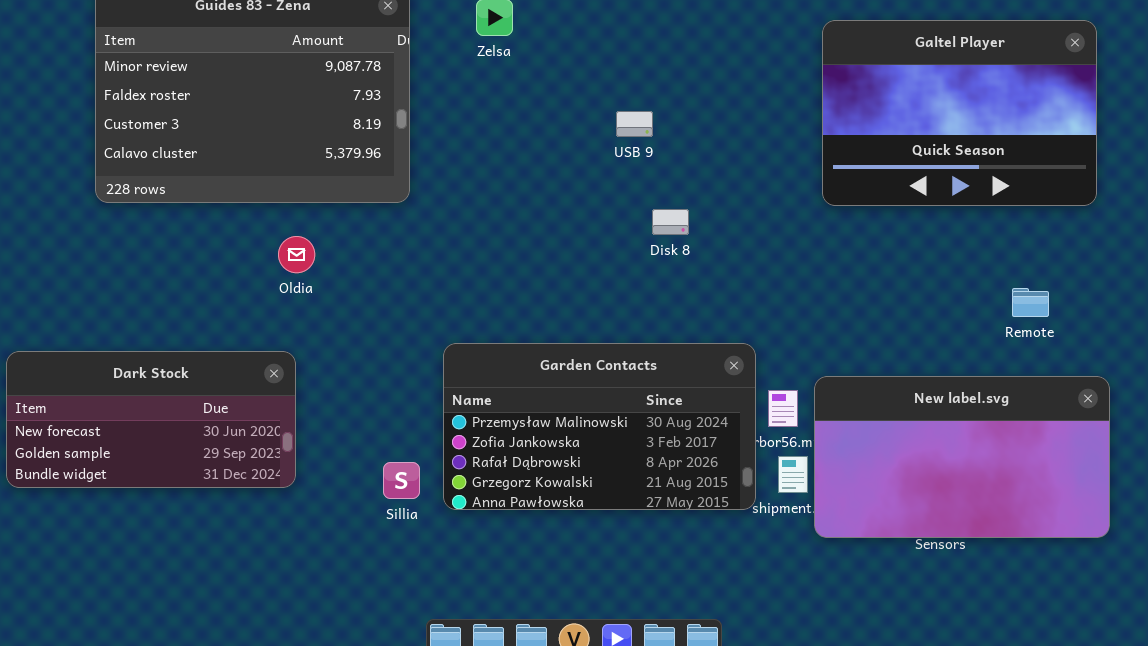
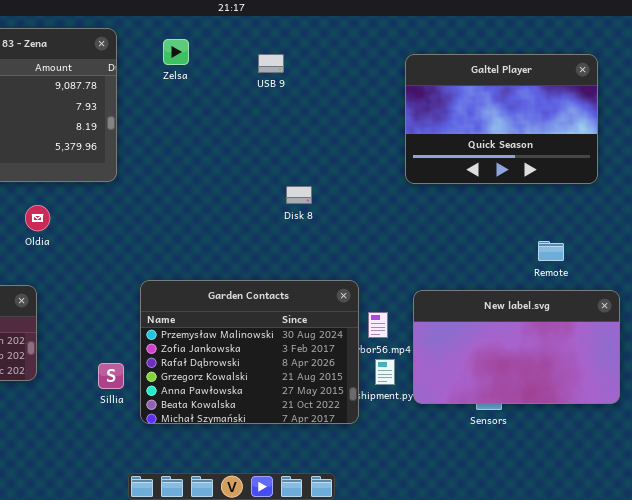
USB 9: [616,111,653,137] -> [258,54,284,73], moved
Garden Contacts: [443,343,756,510] -> [140,280,359,424], resized
New label.svg: [814,376,1110,538] -> [413,290,620,404], moved

